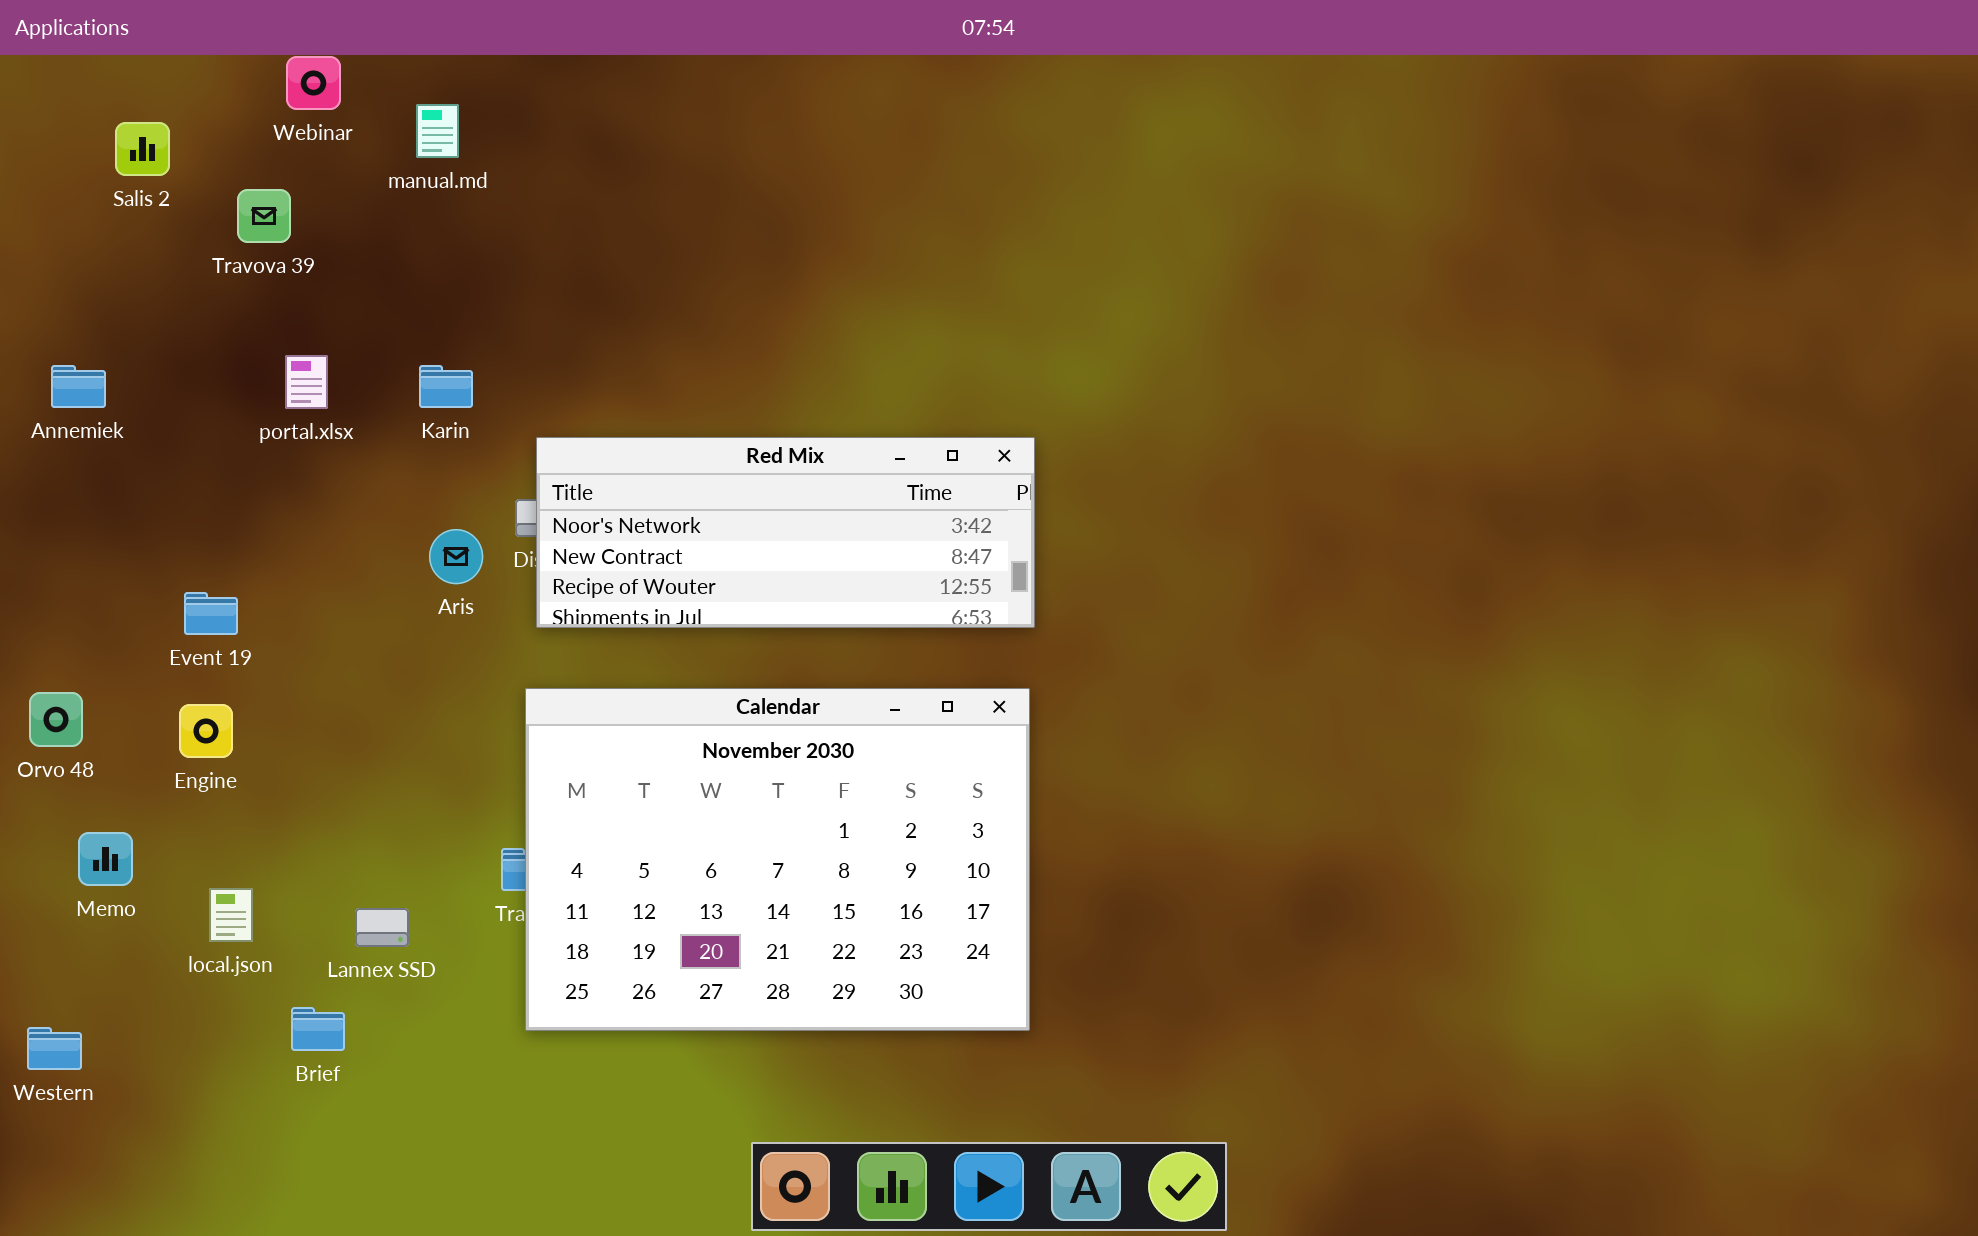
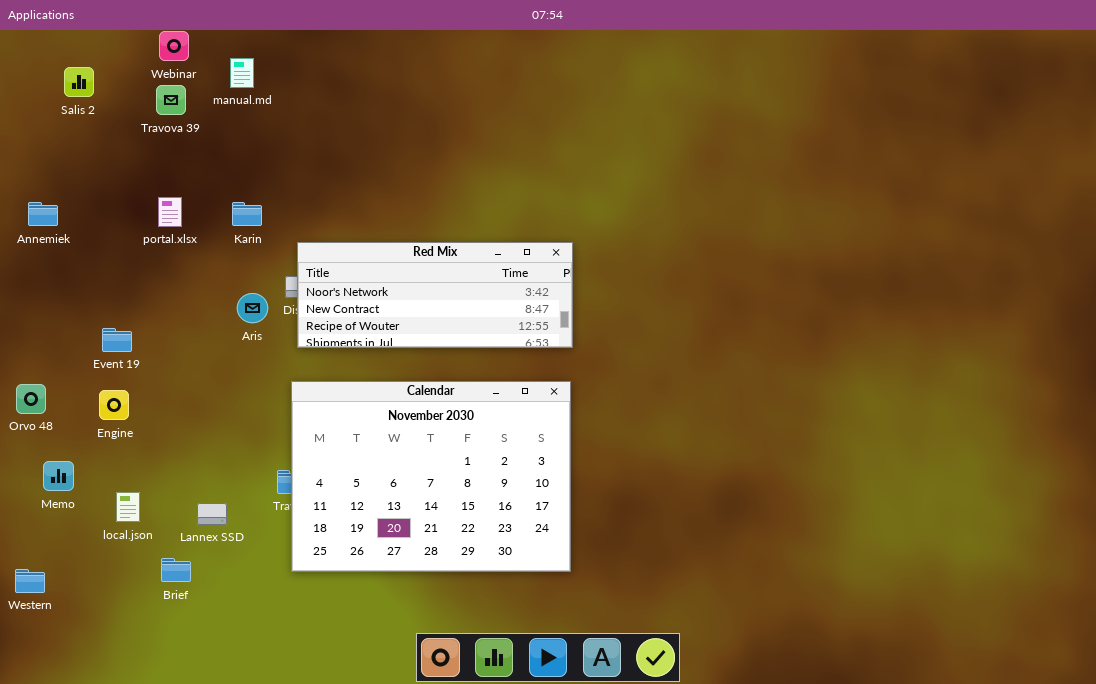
Travova 39: [237,189,291,243] -> [156,85,186,115], moved

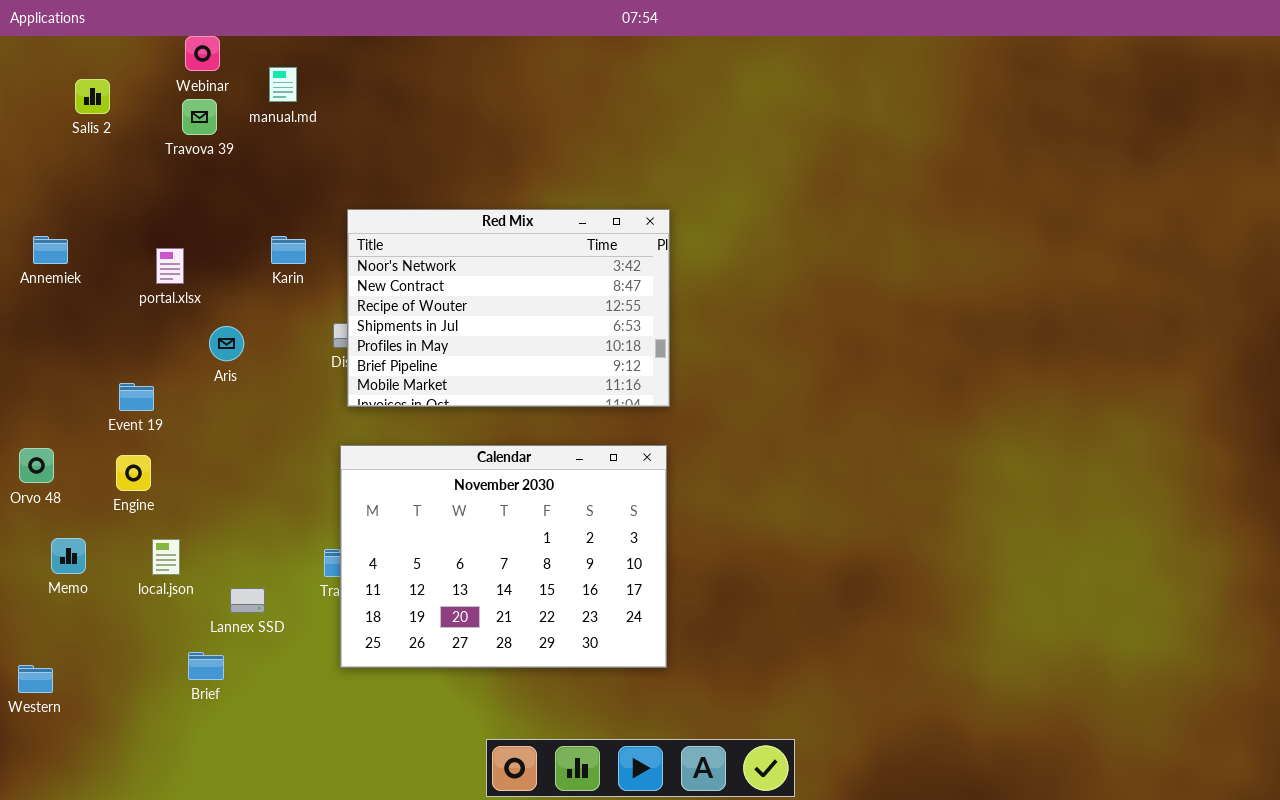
portal.xlsx: [158,197,182,227] -> [156,248,184,284], moved
Red Mix: [297,242,573,348] -> [347,209,670,407], resized
Aris: [237,293,268,323] -> [209,326,244,361], moved
local.json: [116,492,140,522] -> [152,539,180,575], moved

